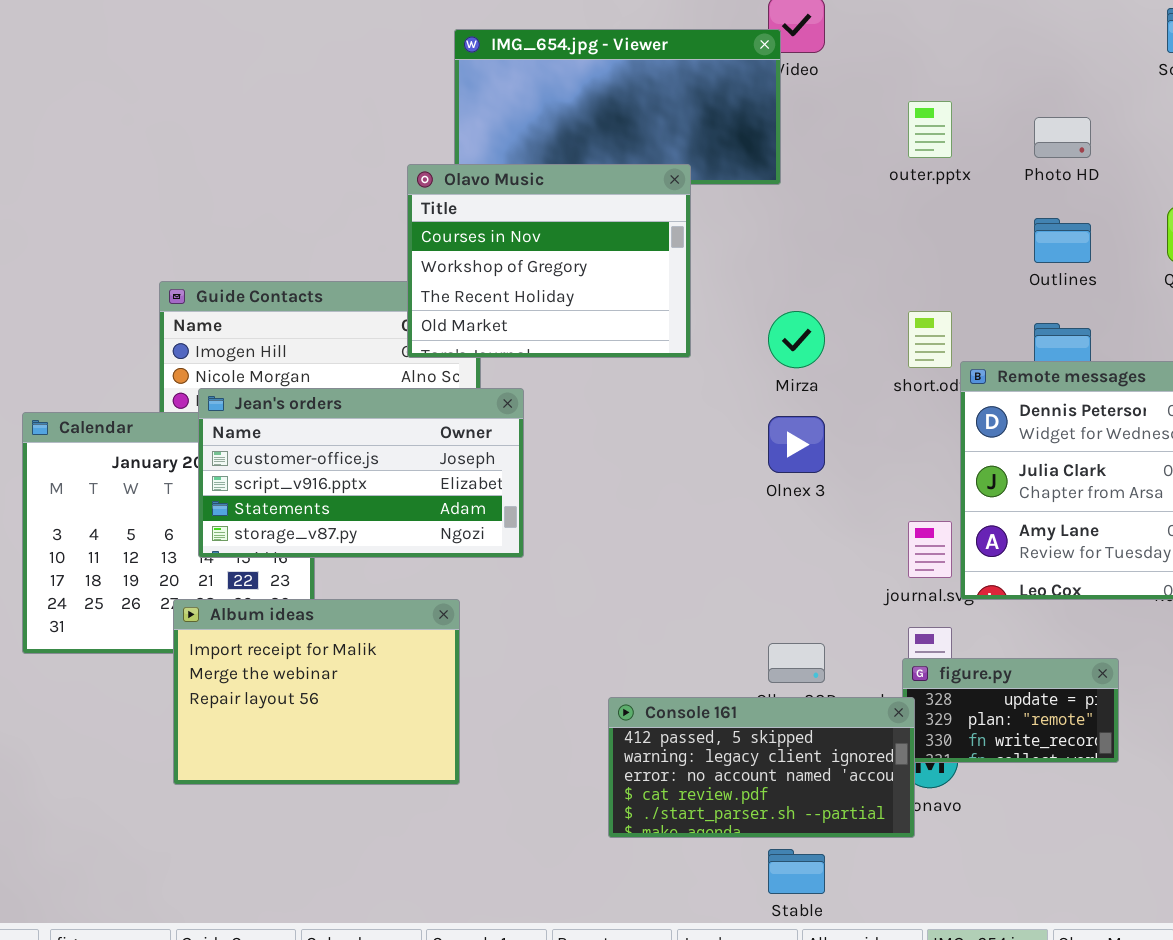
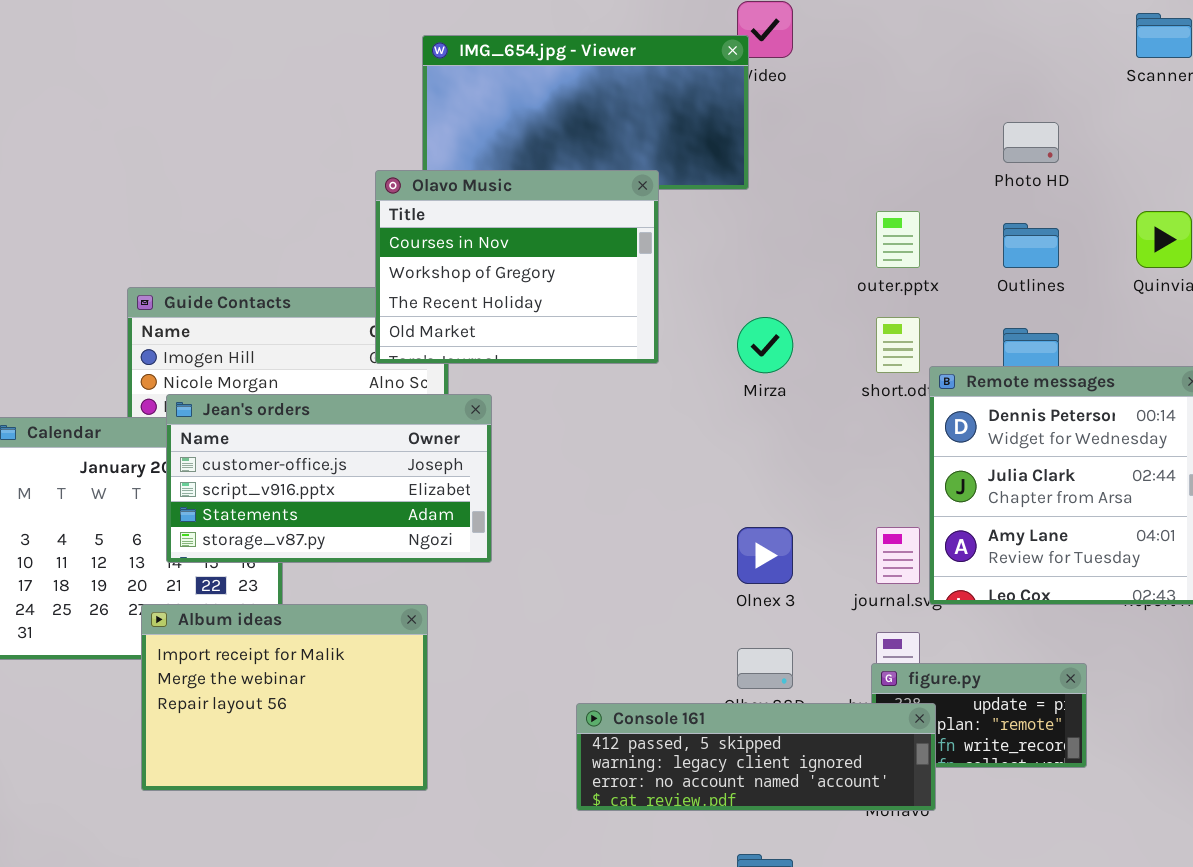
outer.pptx: [908,101,952,158] -> [876,211,920,268], moved
Olnex 3: [768,416,825,473] -> [737,527,793,584], moved
Console 161: [608,697,915,838] -> [576,703,936,811], resized

